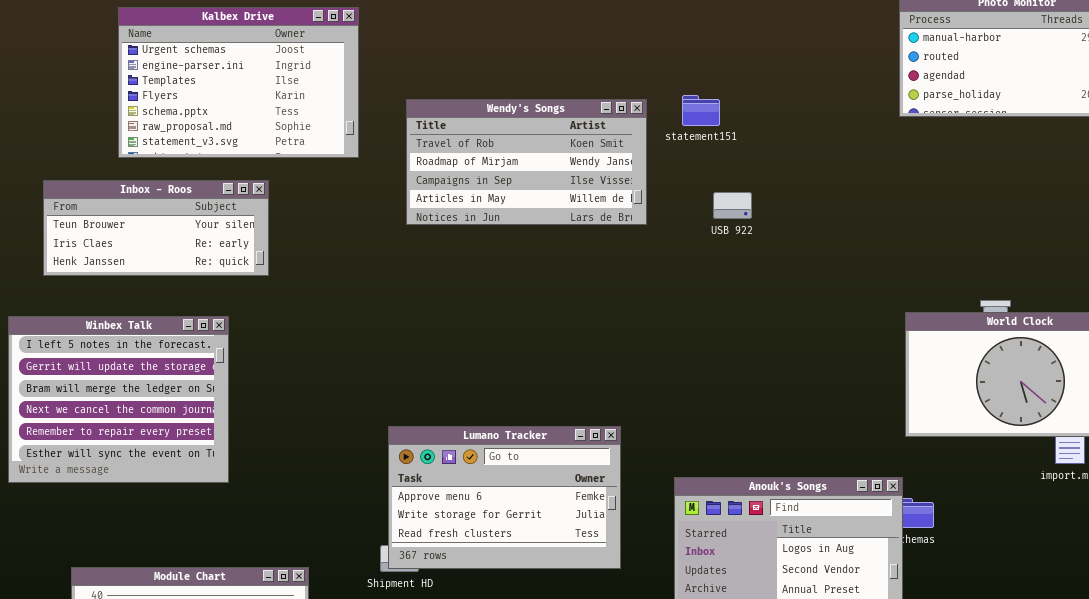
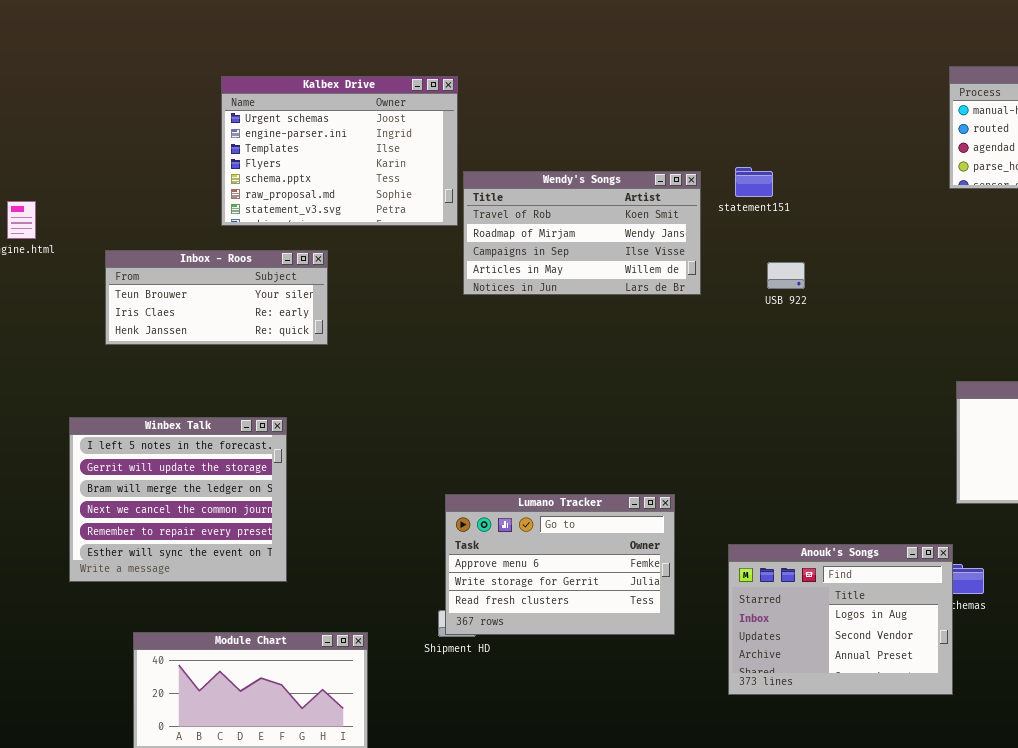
Kalbex Drive: [118,7,359,158] -> [221,76,458,226], moved
Winbex Talk: [8,316,229,483] -> [69,417,287,582], moved

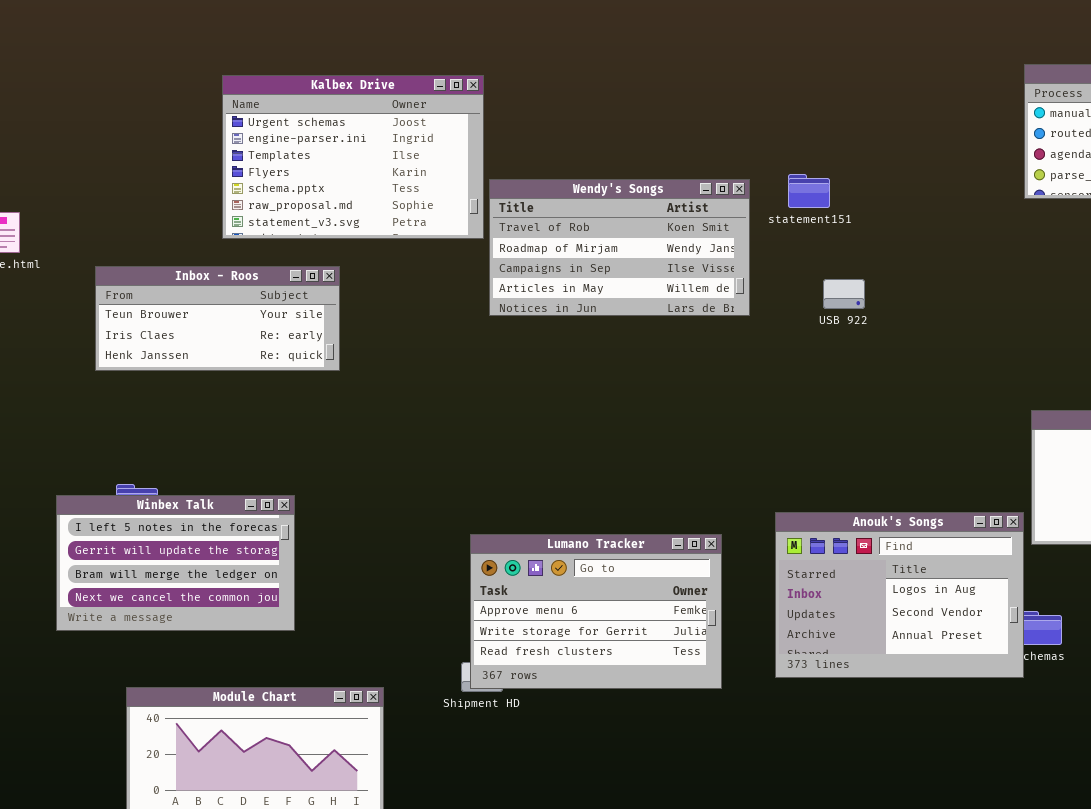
Winbex Talk: [69,417,287,582] -> [56,495,295,631], resized
Anouk's Songs: [728,544,953,695] -> [775,512,1024,678], moved

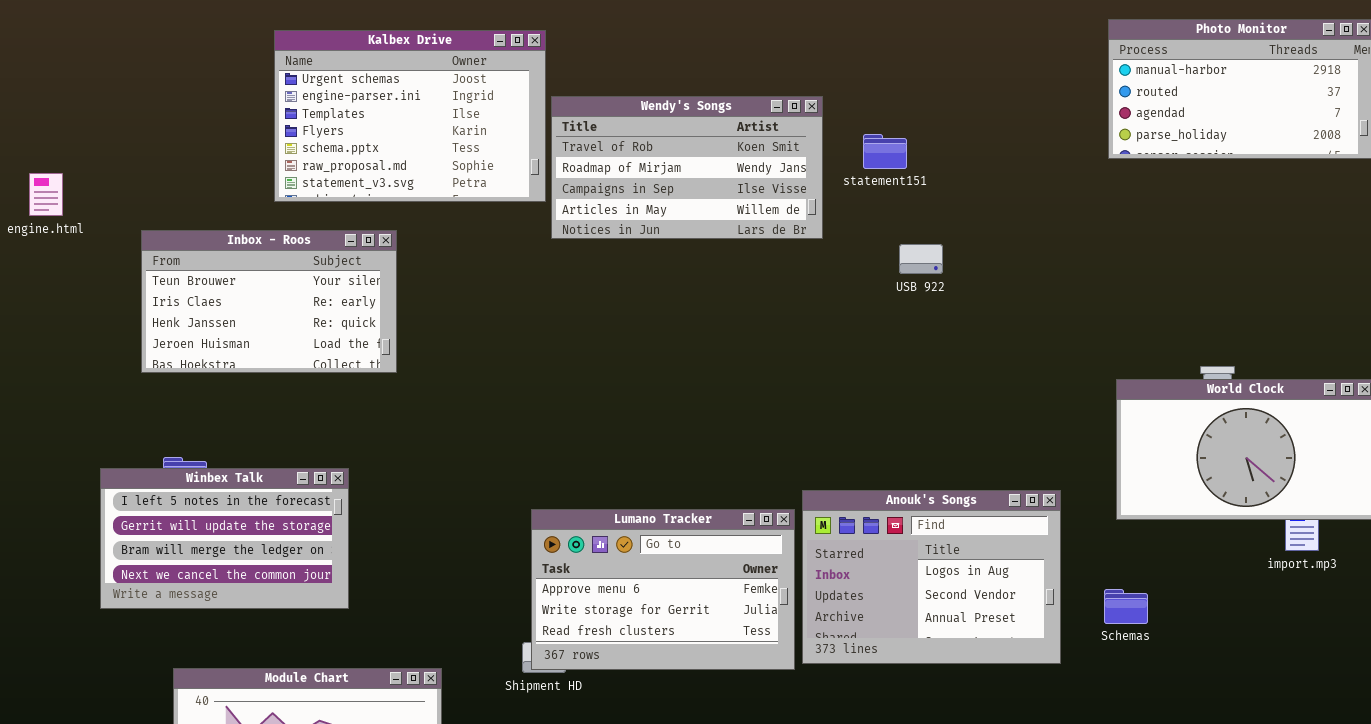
Wendy's Songs: [489,179,750,316] -> [551,96,823,239], moved
Inbox - Roos: [95,266,340,371] -> [141,230,397,373], resized
Anouk's Songs: [775,512,1024,678] -> [802,490,1061,664], moved

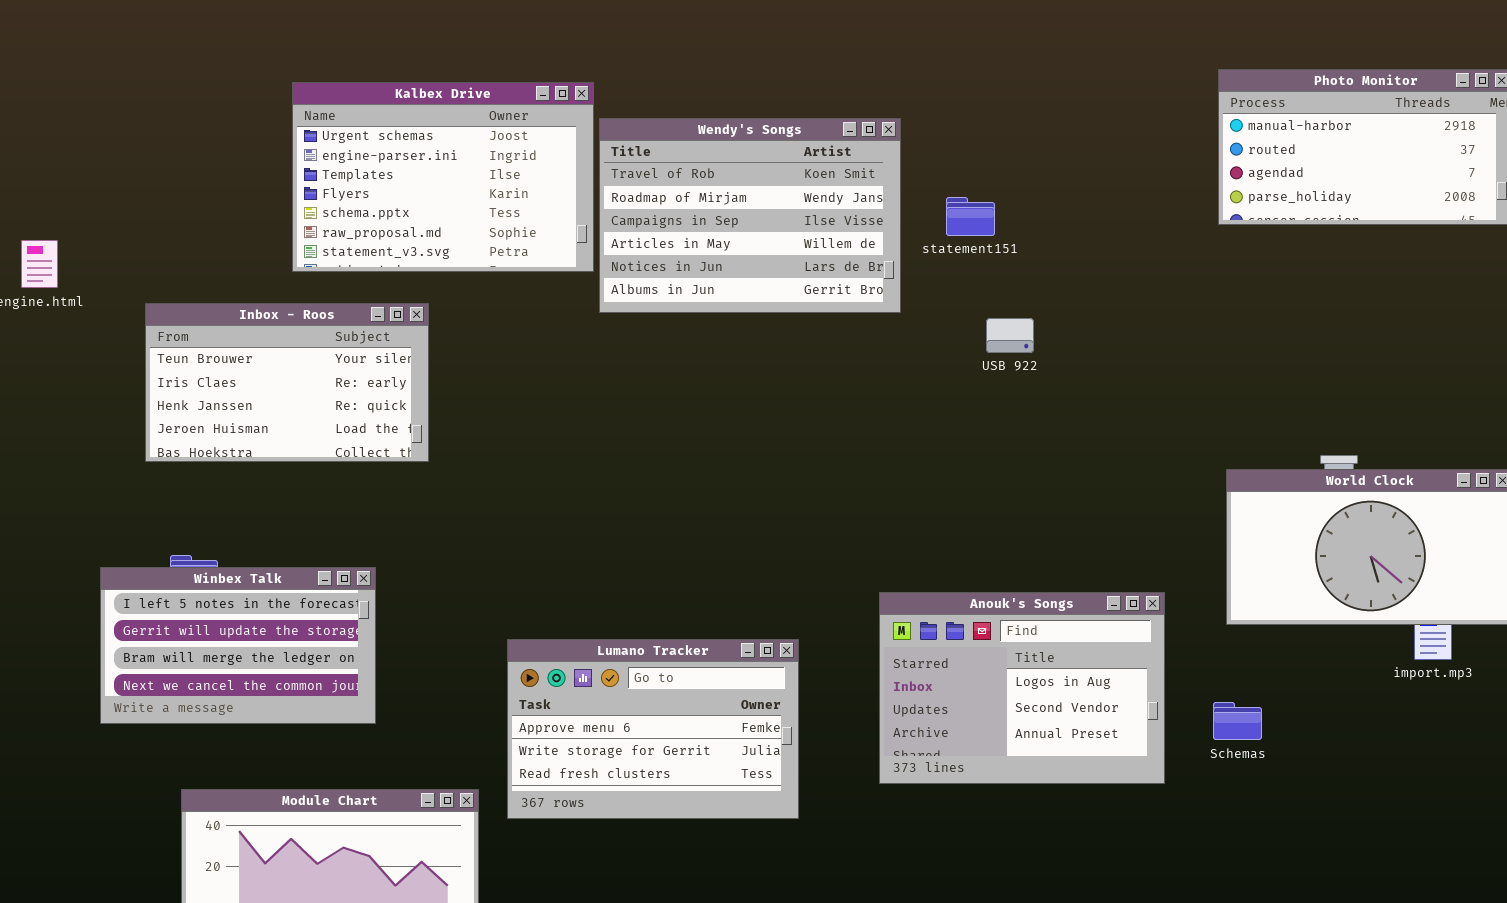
Wendy's Songs: [551,96,823,239] -> [599,118,901,313], resized
Lumano Tracker: [531,509,795,670] -> [507,639,799,819], moved

